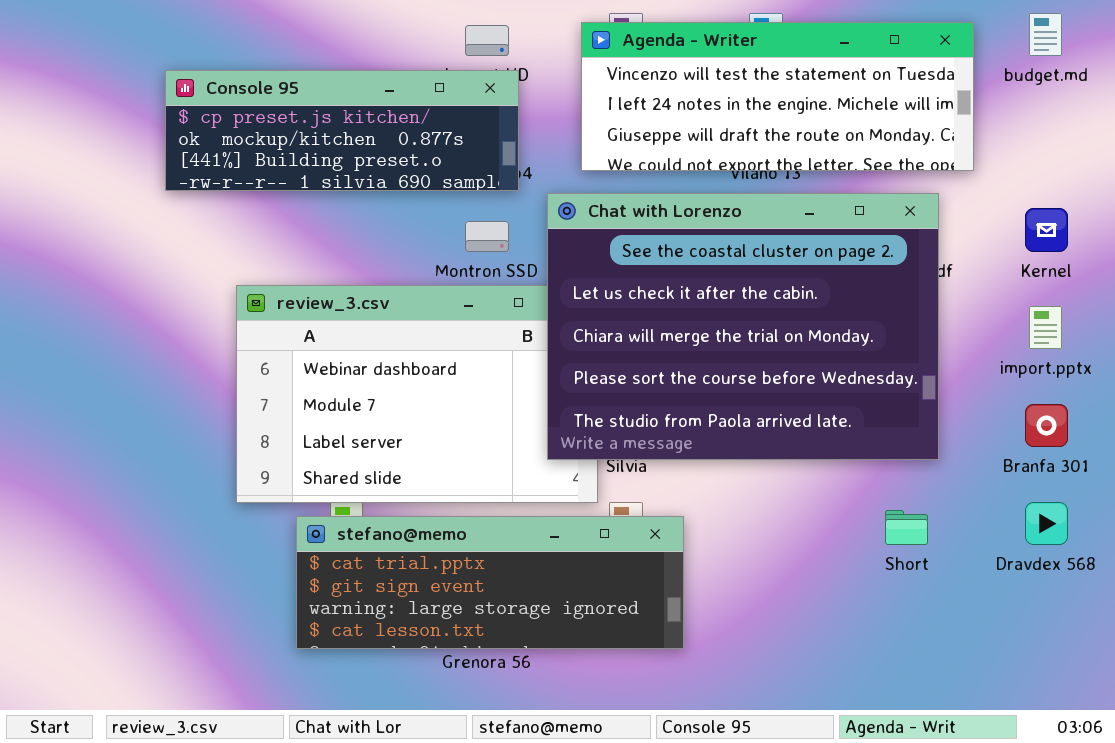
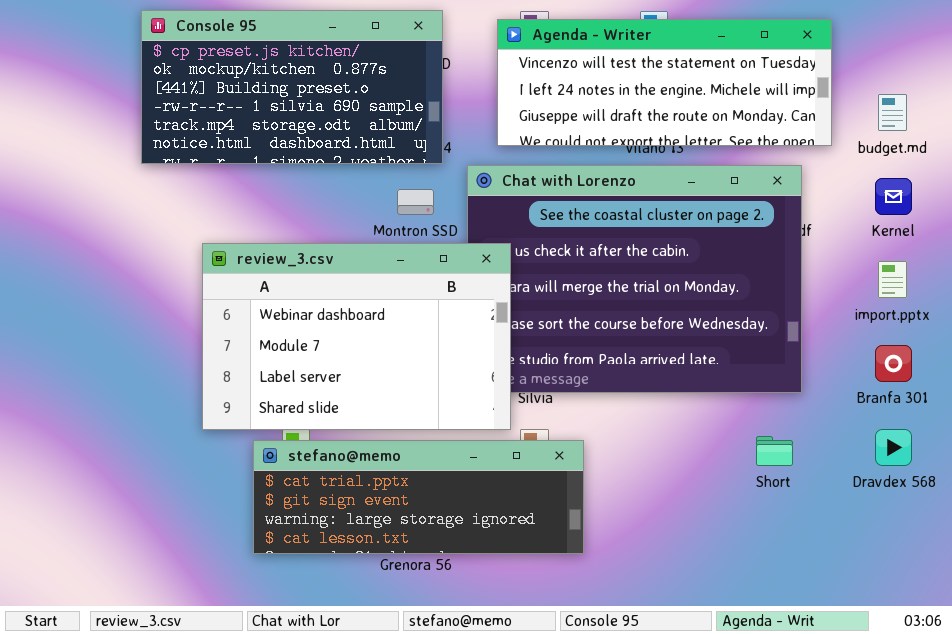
budget.md: [1029,13,1062,56] -> [878,94,907,131], moved
Console 95: [165,70,519,191] -> [141,10,443,164], resized
review_3.csv: [236,285,598,503] -> [202,243,511,430], raised

